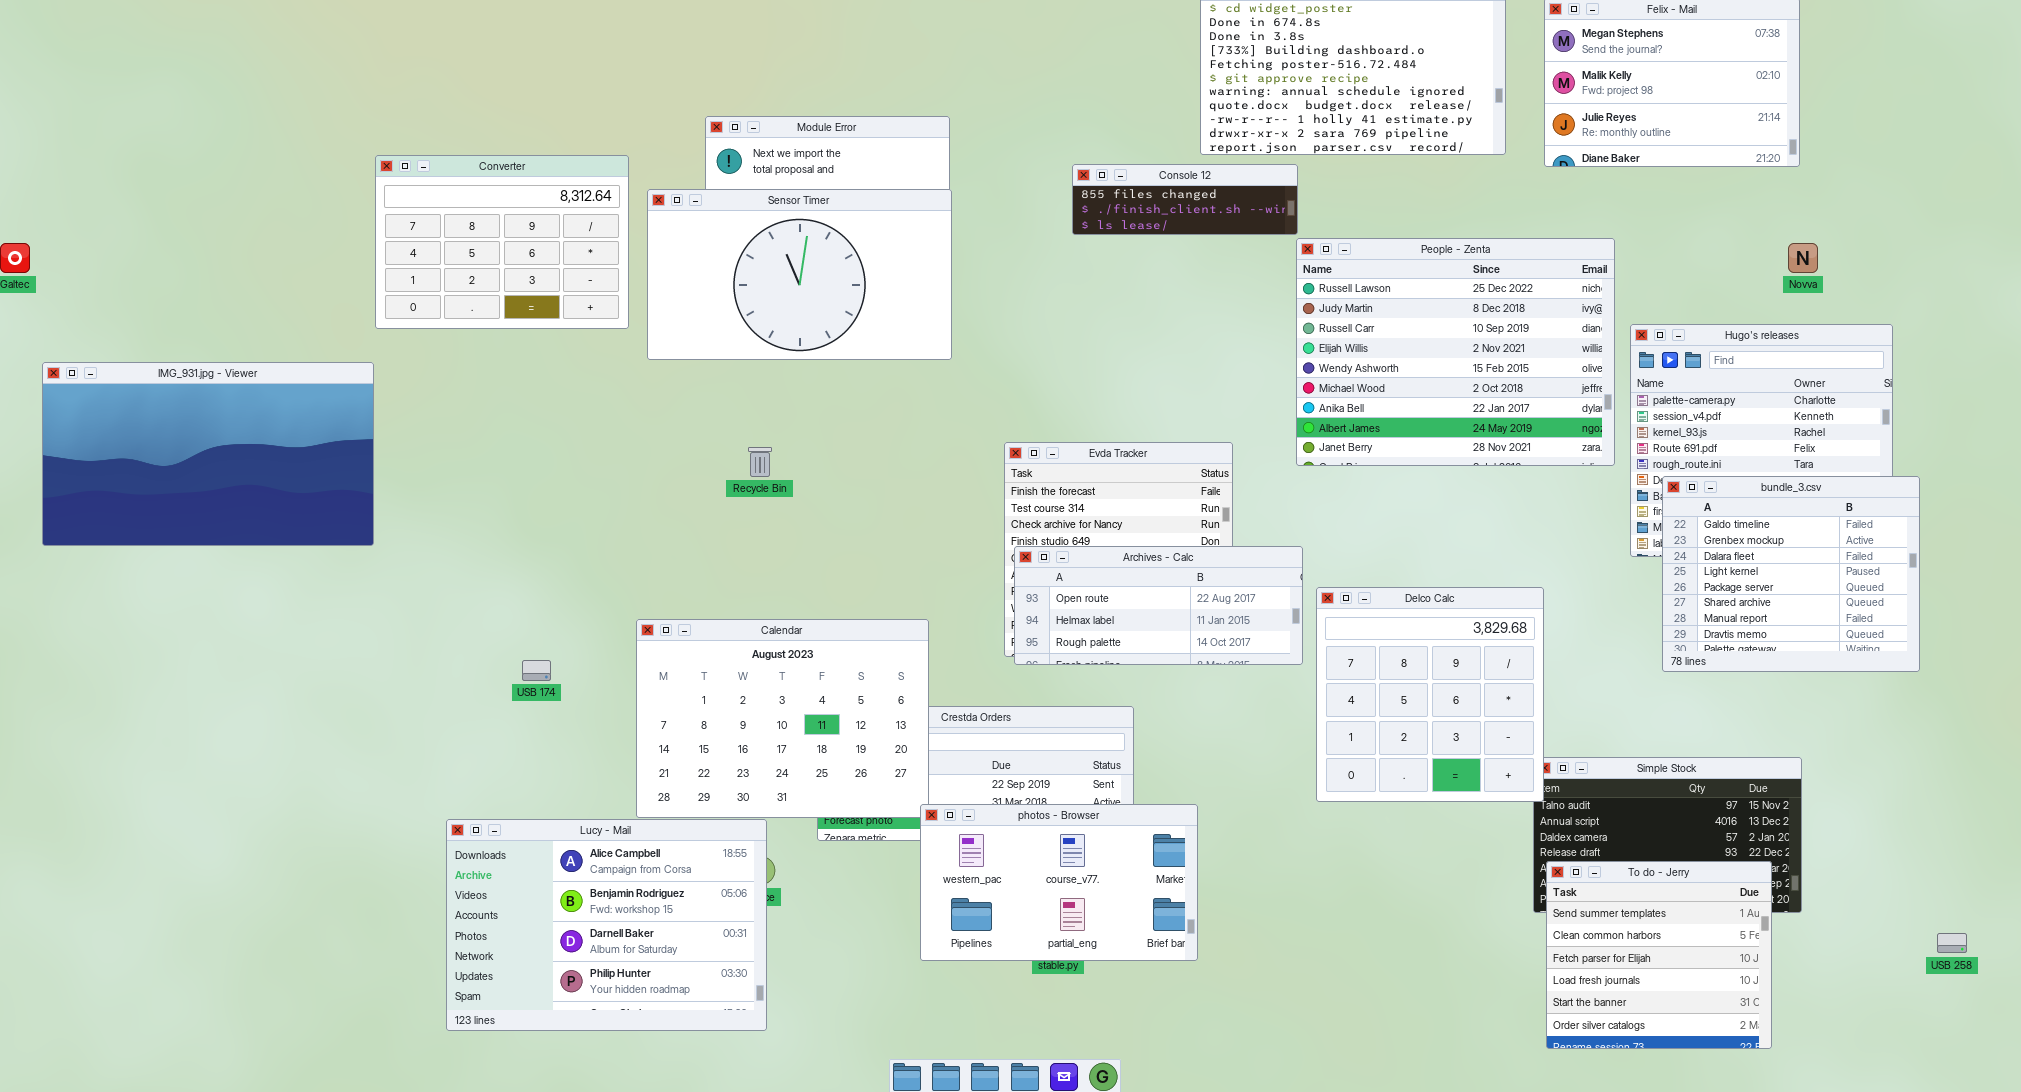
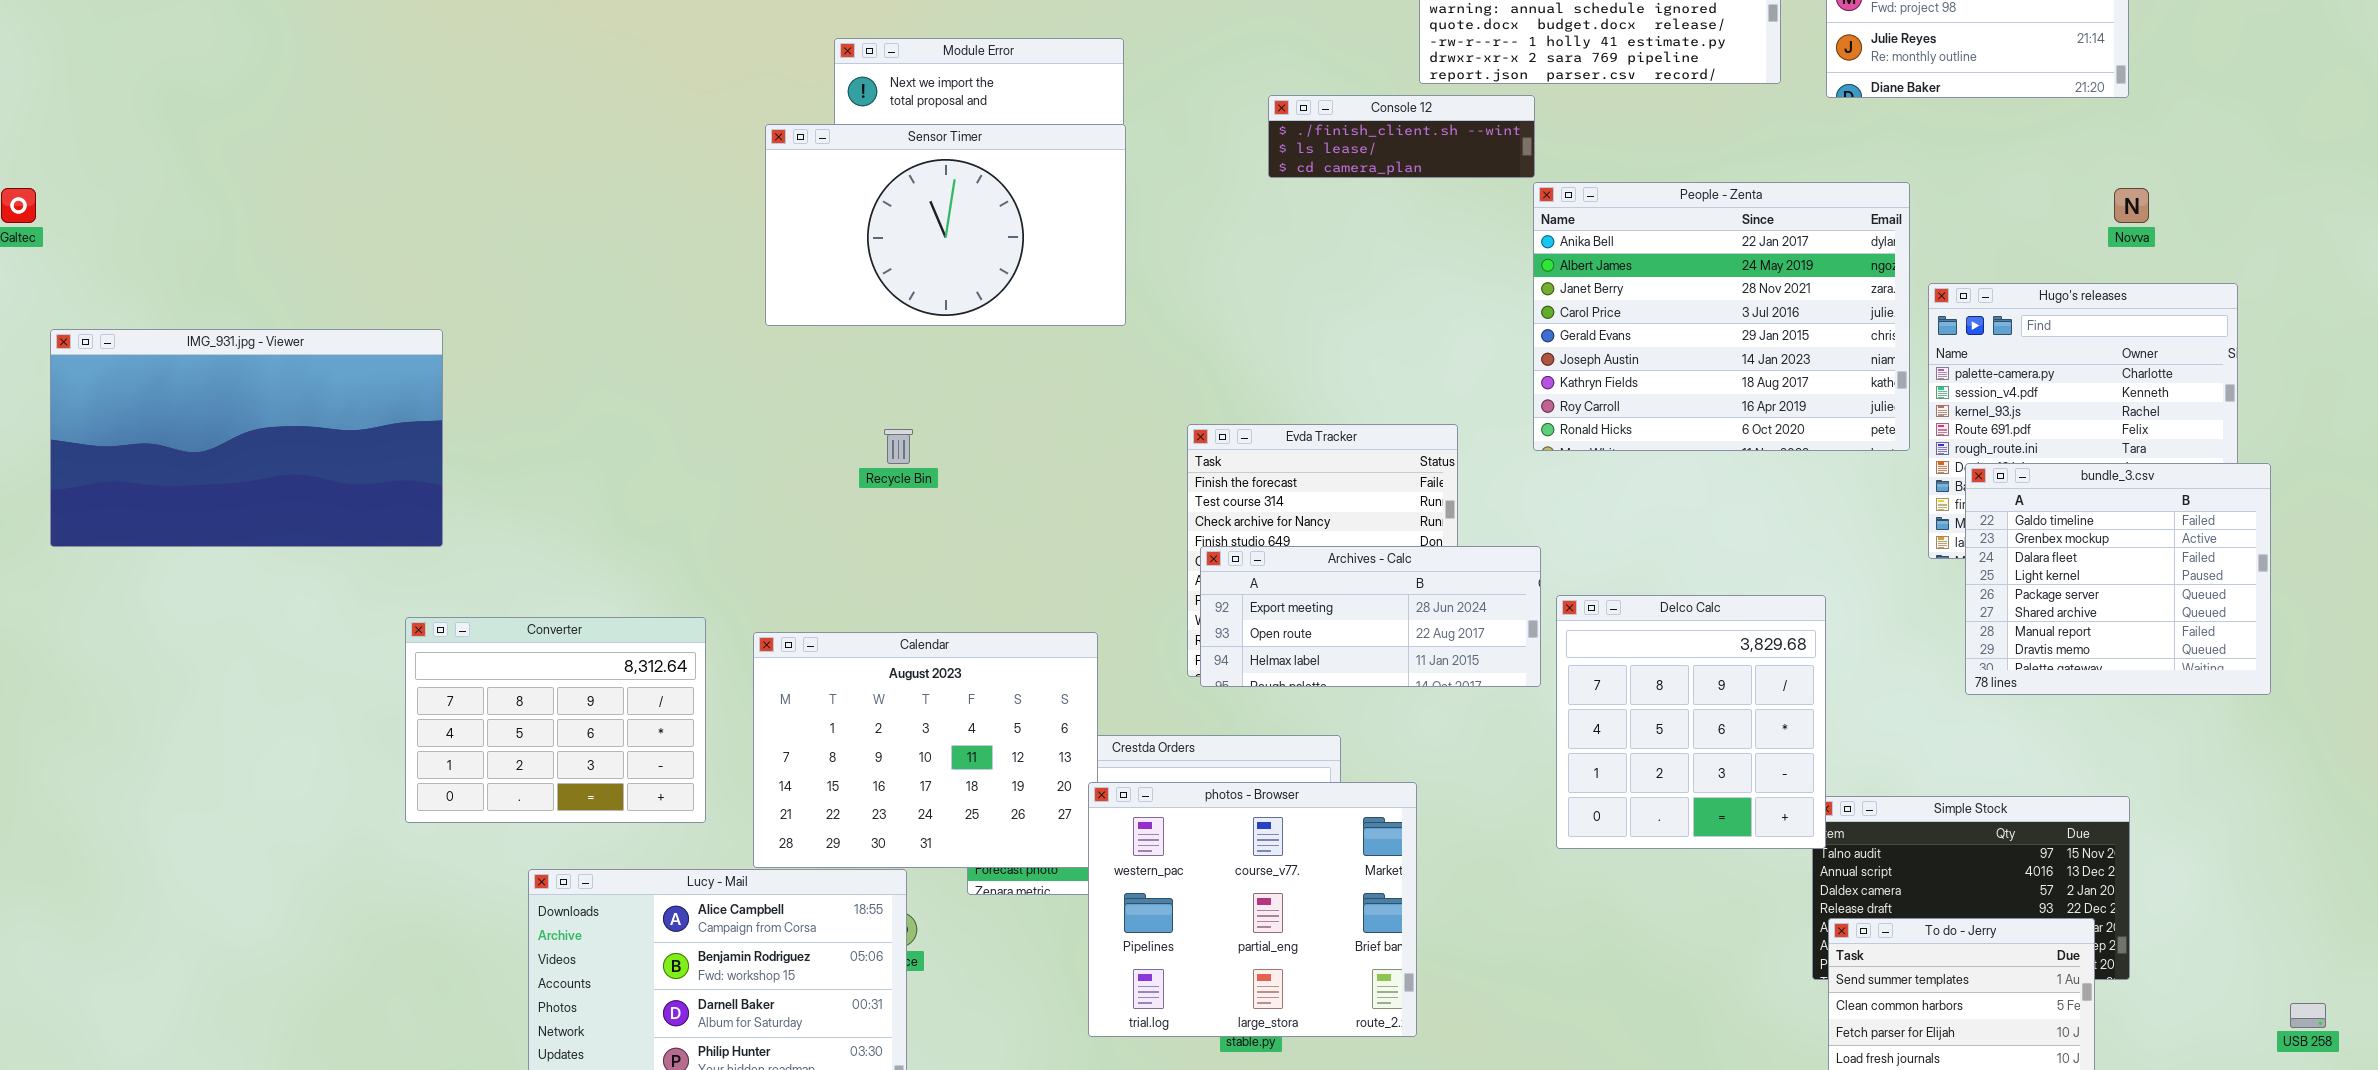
Converter: [375,155,629,329] -> [405,617,706,823], moved
Console 12: [1072,164,1298,235] -> [1268,95,1535,178], scrolled down 1 row
People - Zenta: [1296,238,1615,466] -> [1533,182,1910,451], scrolled down 6 rows
Archives - Calc: [1014,546,1303,665] -> [1200,546,1541,687], scrolled up 1 row
photos - Browser: [920,804,1198,961] -> [1088,782,1417,1037], resized

